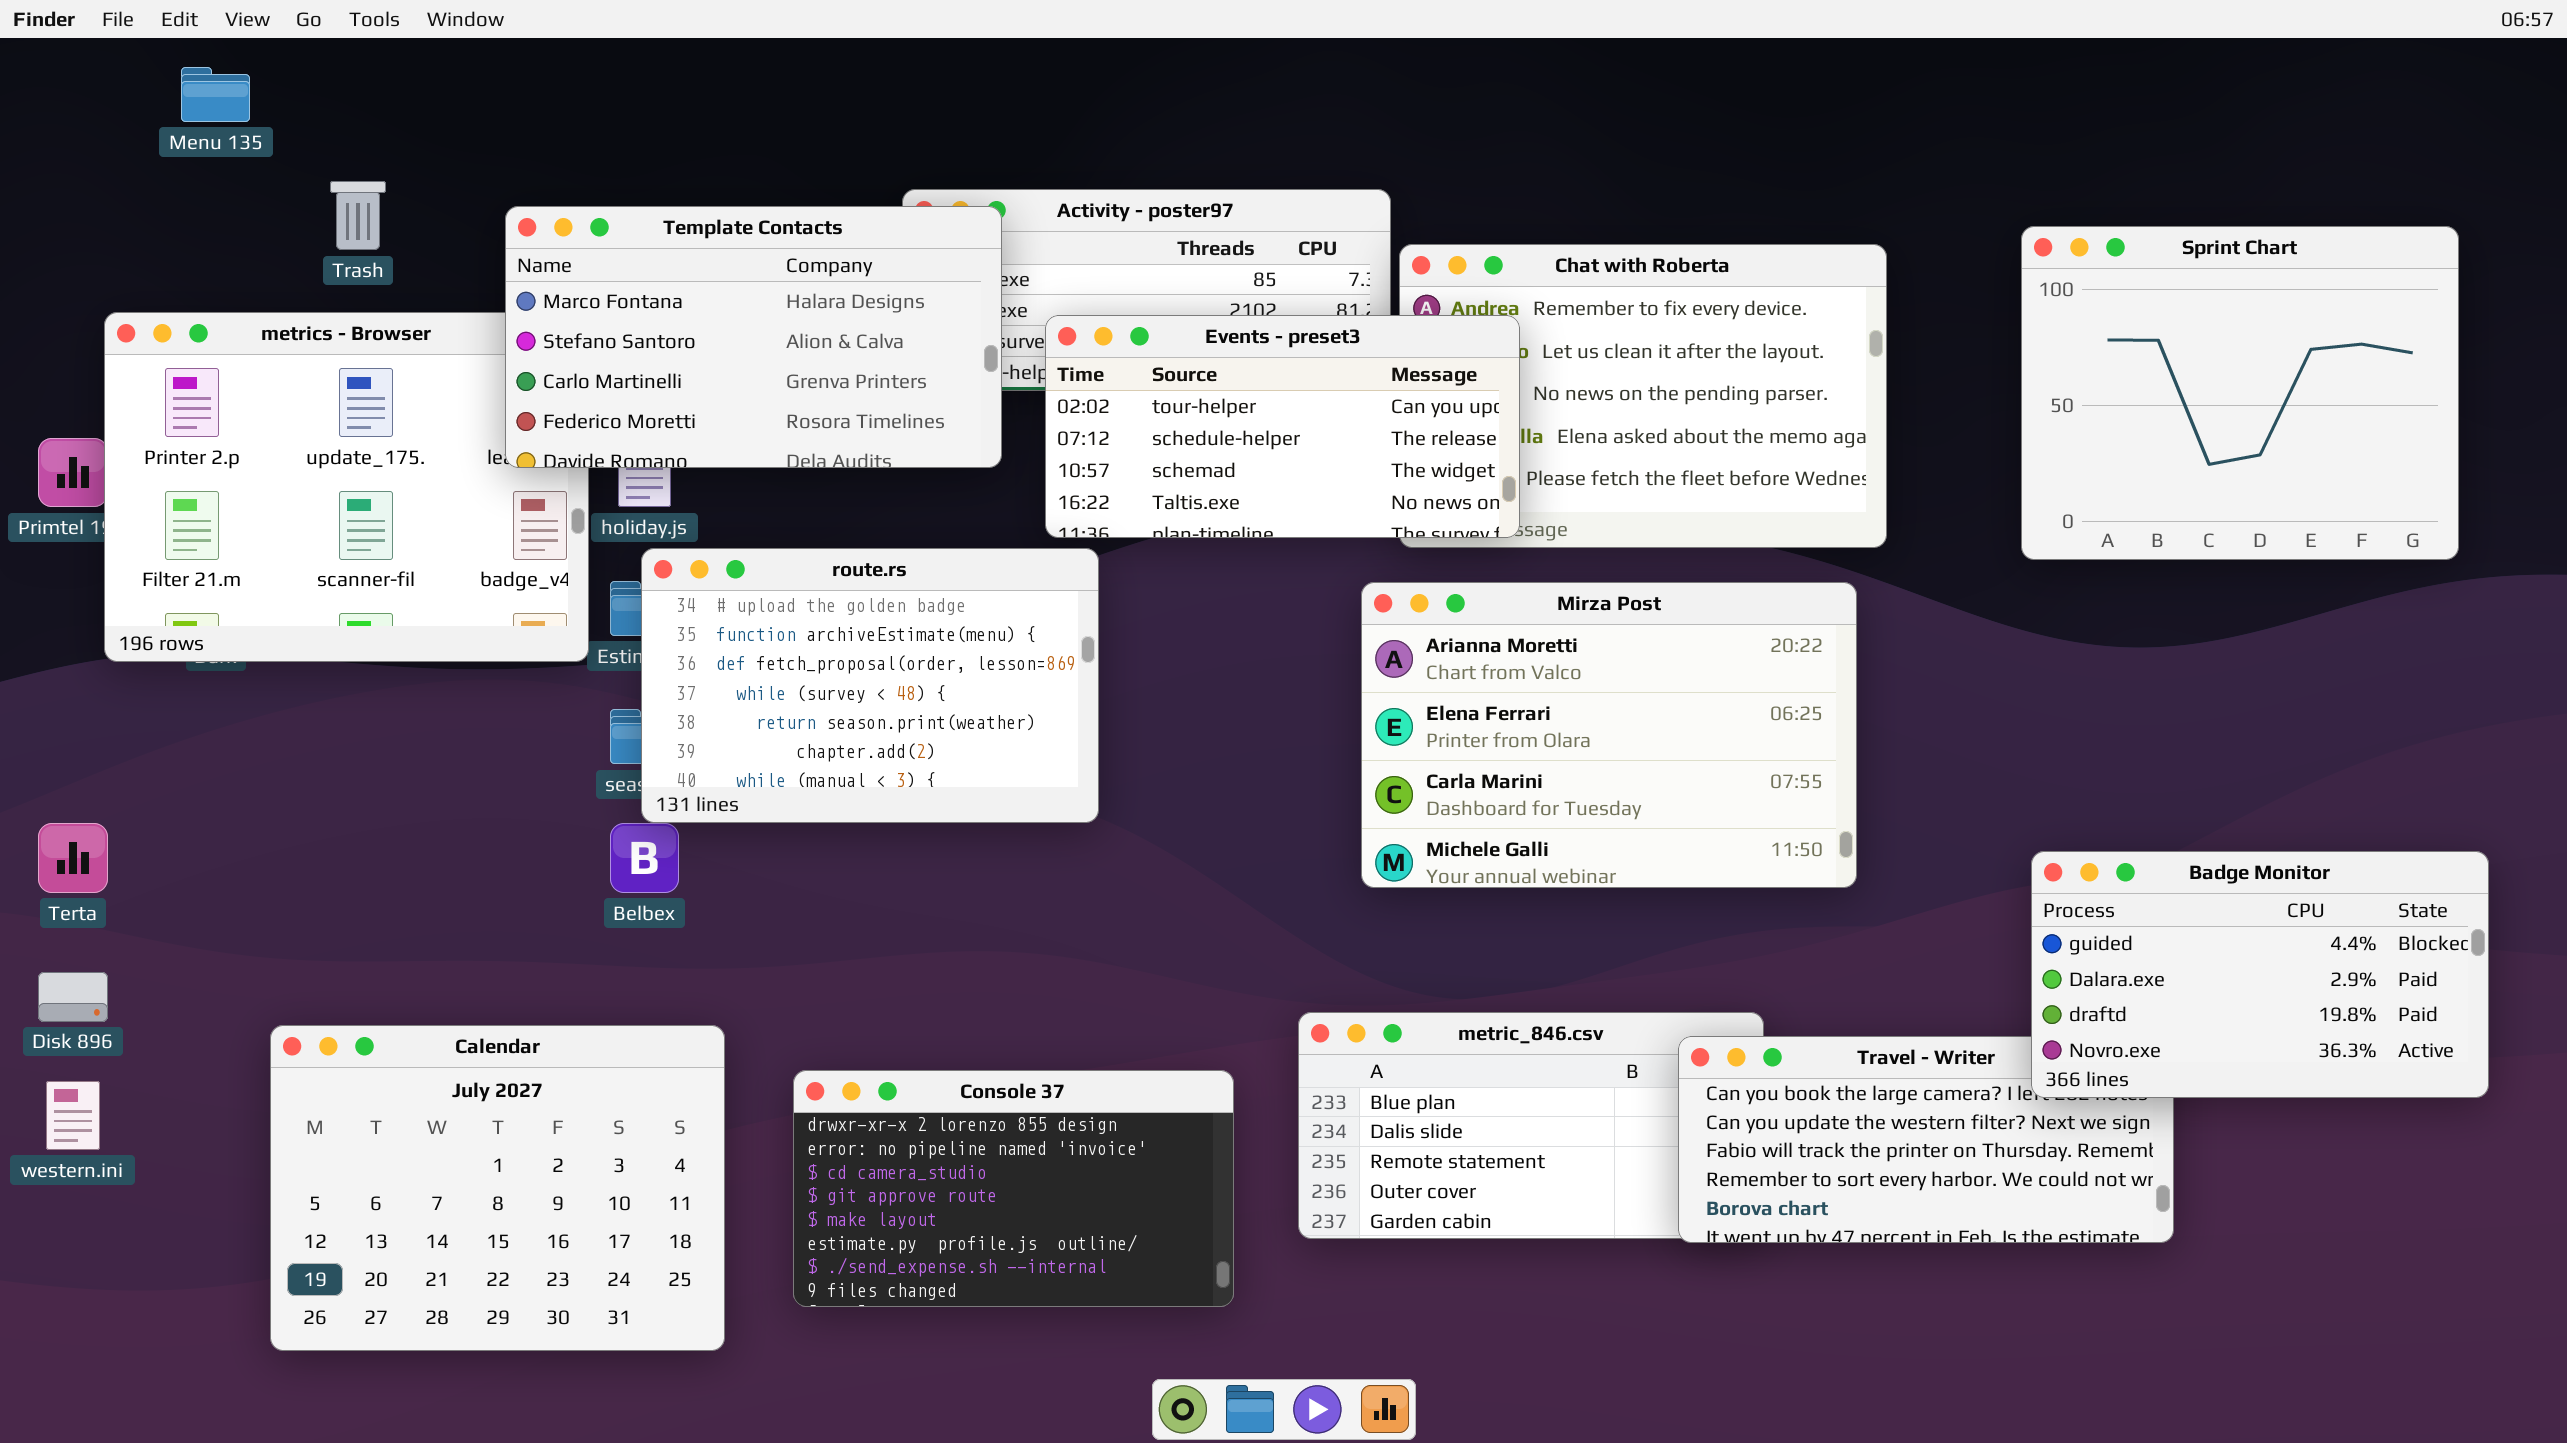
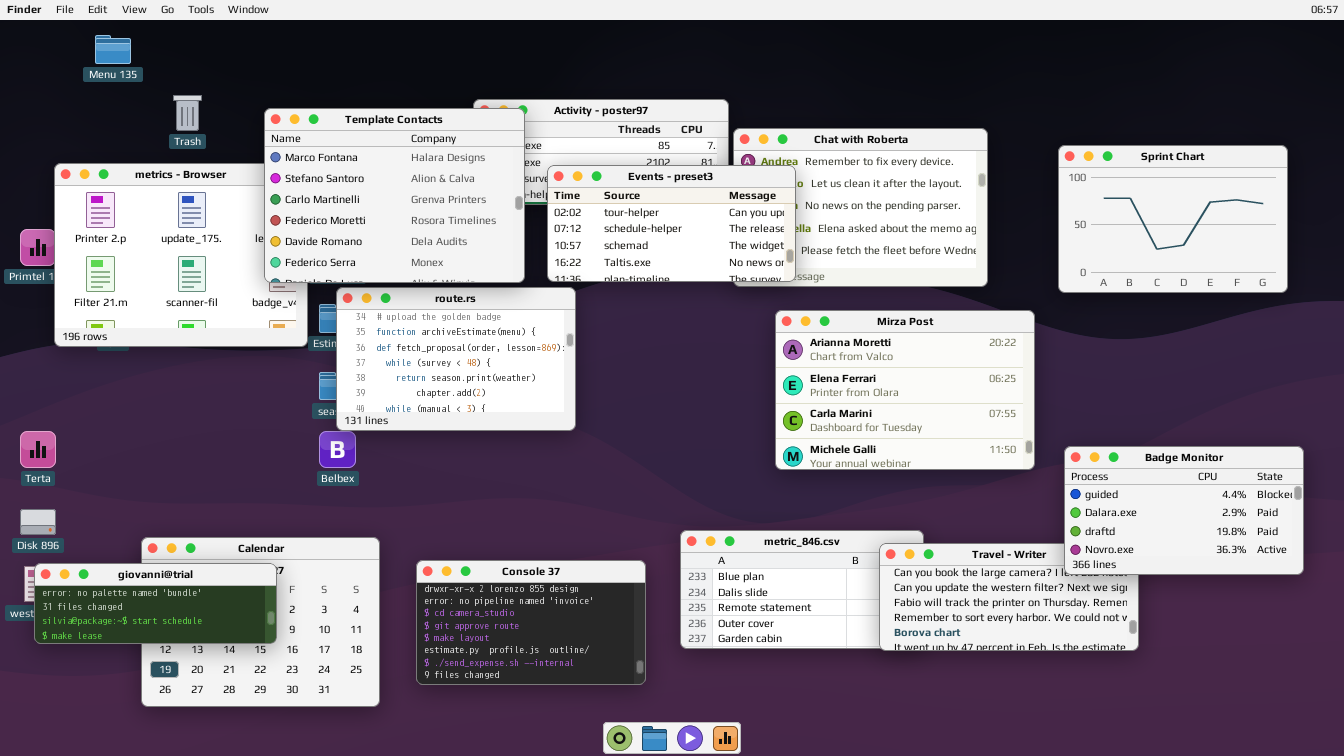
Template Contacts: [505,206,1002,468] -> [264,108,525,283], resized
Sprint Chart: [2021,226,2459,560] -> [1058,145,1288,293], resized
Mirza Post: [1361,582,1857,888] -> [775,310,1035,470], moved
giovanni@trial: none -> [34,563,277,644], opened

